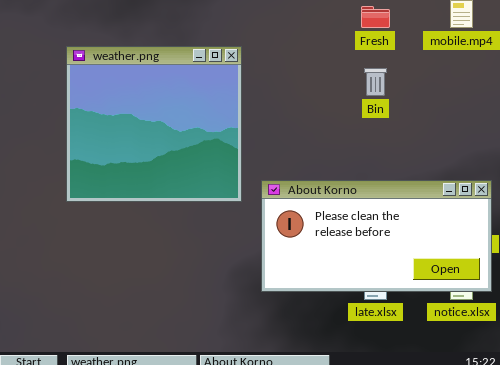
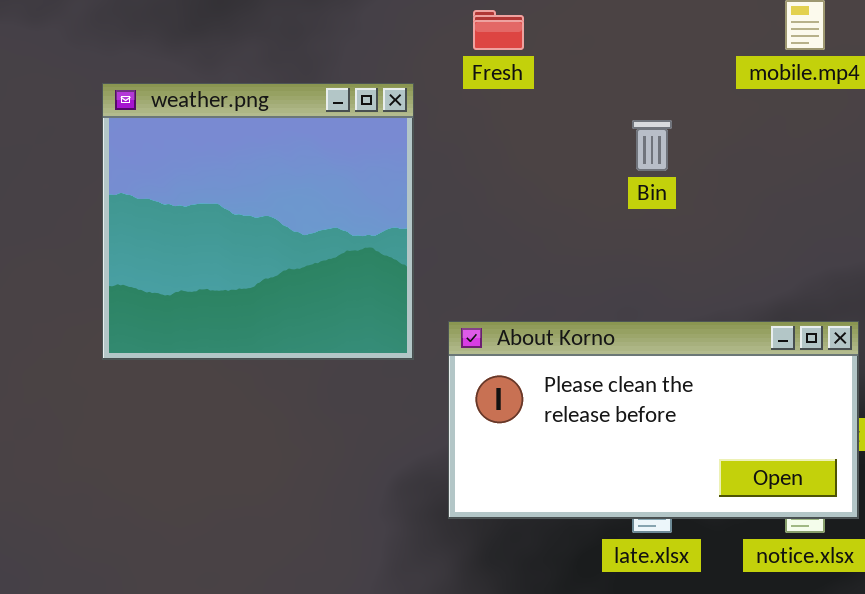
Fresh: [361,6,390,28] -> [473,10,524,50], moved

